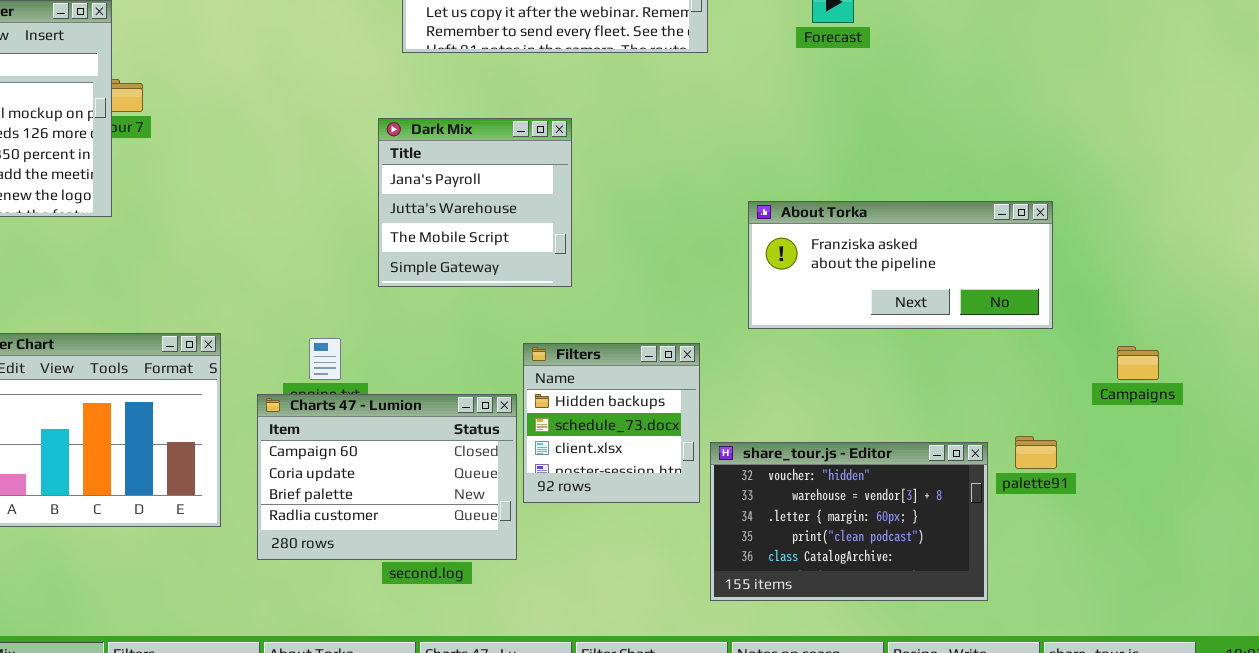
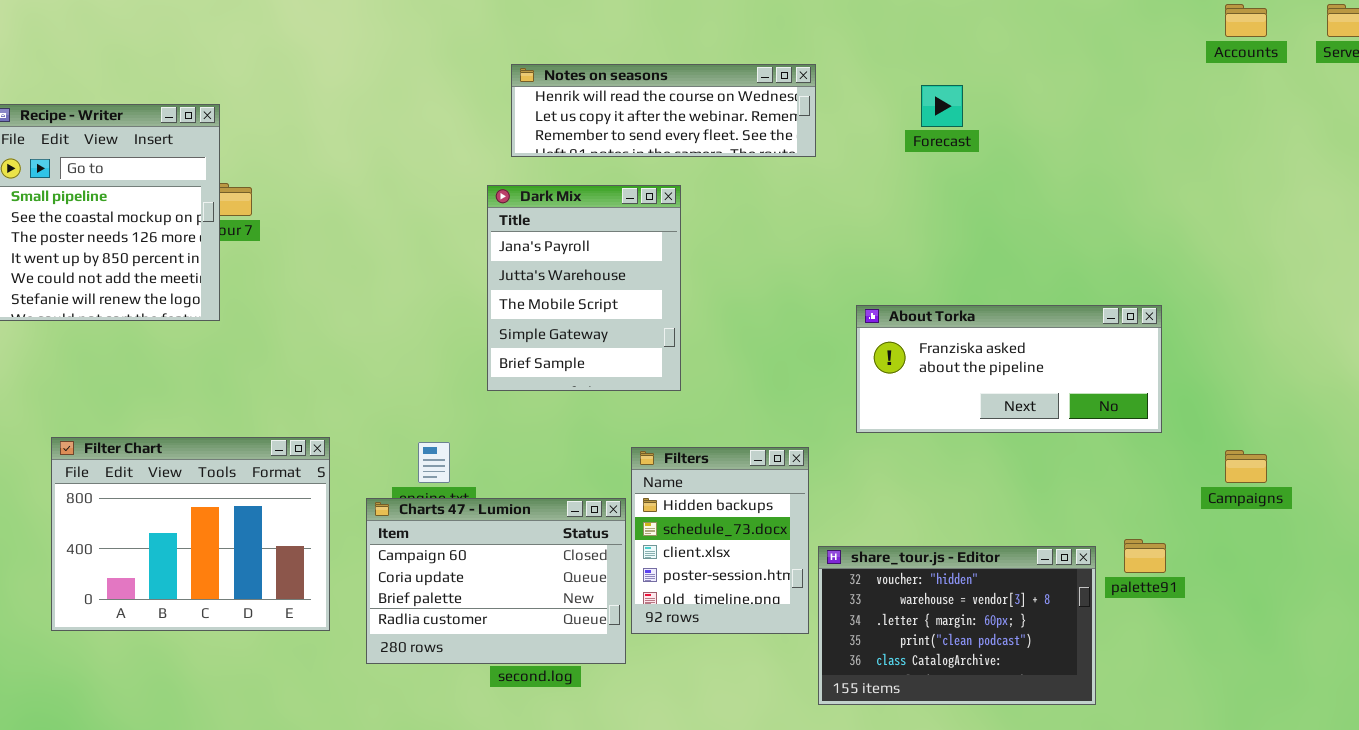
Dark Mix: [378,118,572,287] -> [487,185,681,391], resized
Filters: [523,343,700,503] -> [631,447,809,634], resized

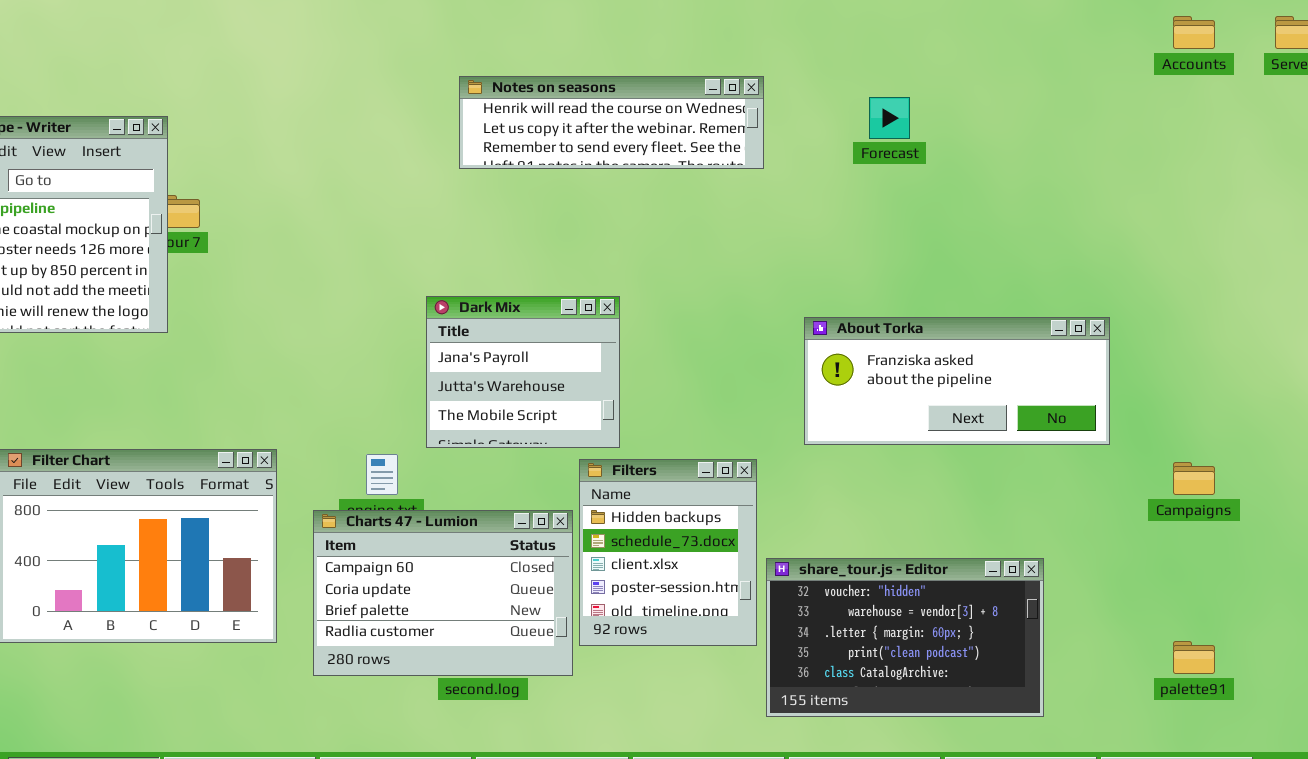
Dark Mix: [487,185,681,391] -> [426,296,620,448], moved, resized
palette91: [1124,539,1166,573] -> [1173,641,1215,674], moved

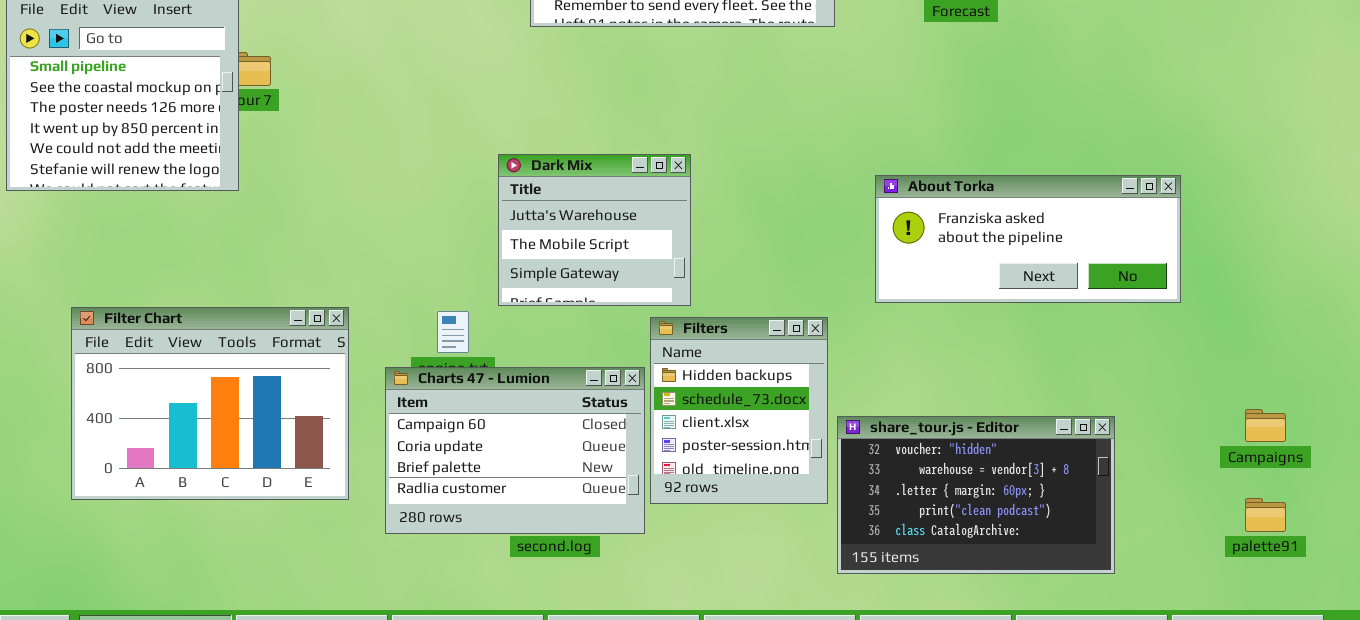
Dark Mix: [426,296,620,448] -> [498,154,691,306], scrolled down 1 row
Campaigns: [1173,462,1215,495] -> [1245,409,1286,442], moved

